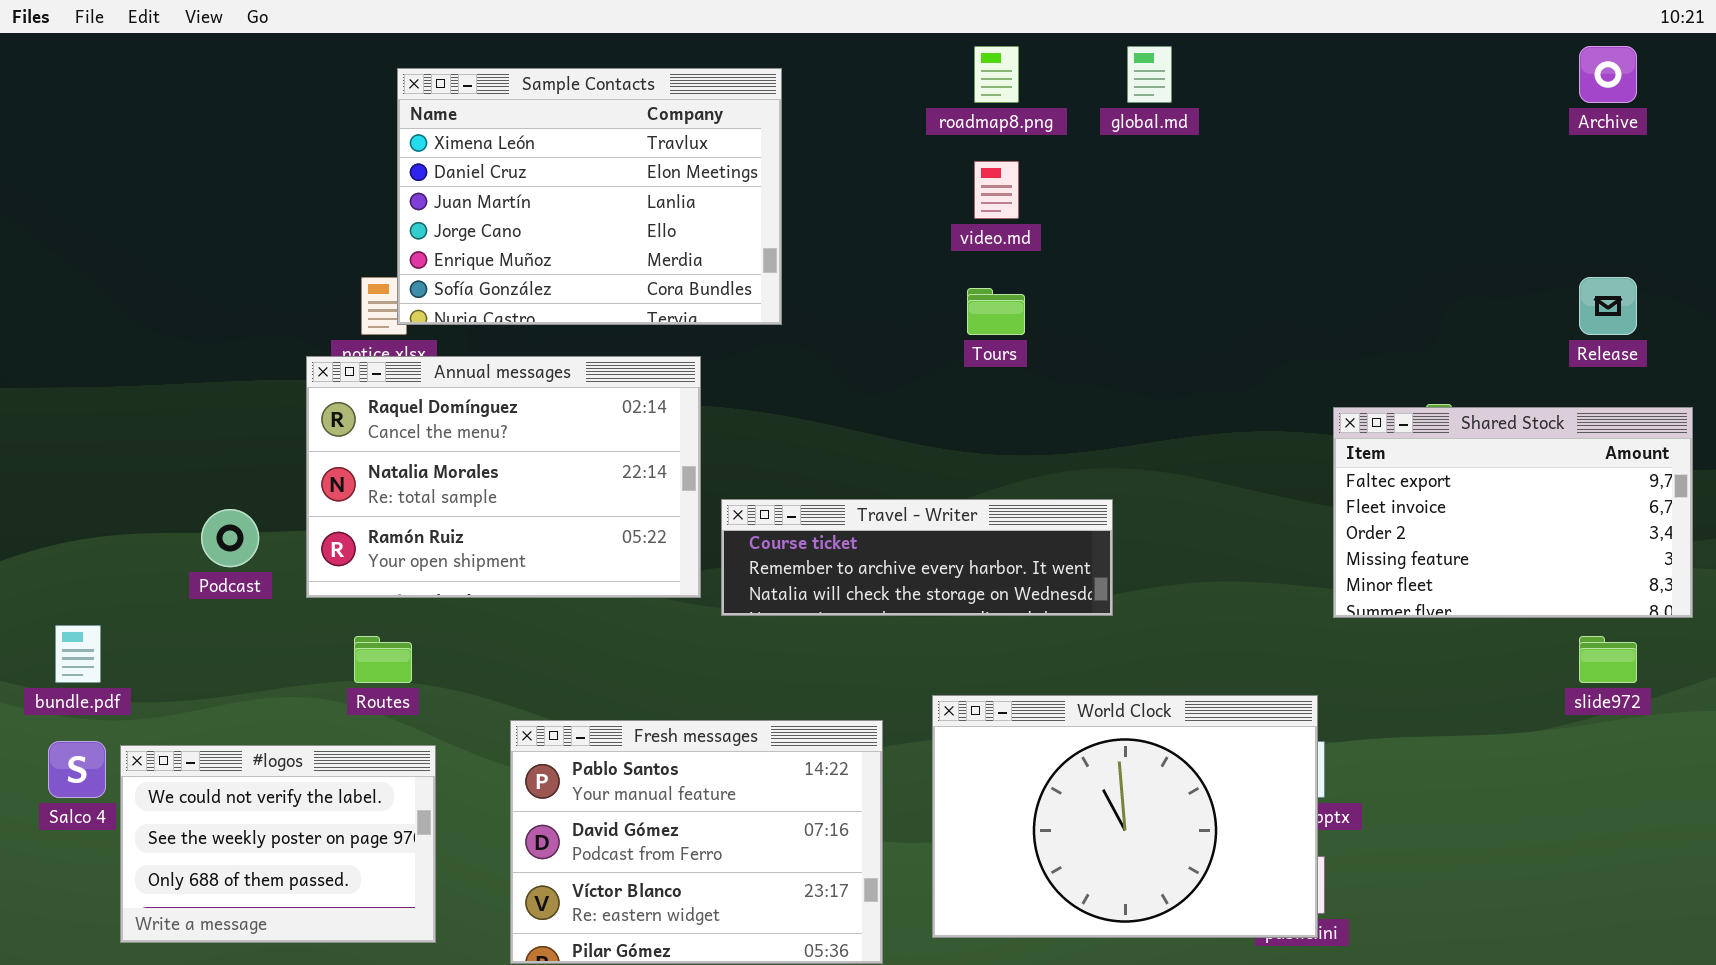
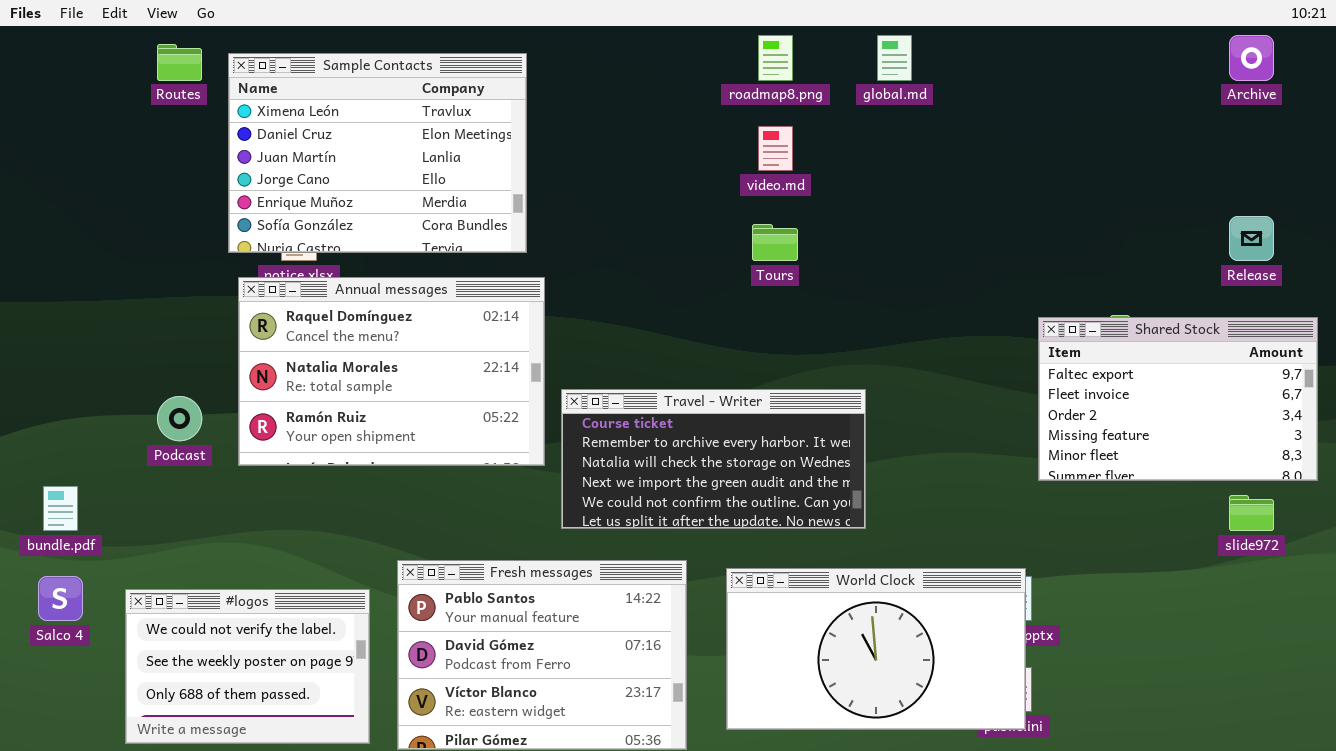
Sample Contacts: [397,68,782,325] -> [228,53,527,253], moved
Travel - Writer: [721,499,1113,616] -> [561,389,866,529], resized
Routes: [354,636,412,683] -> [157,44,202,81], moved
World Clock: [932,695,1318,938] -> [726,568,1026,730], resized
#logos: [120,745,436,943] -> [125,589,370,744], moved

